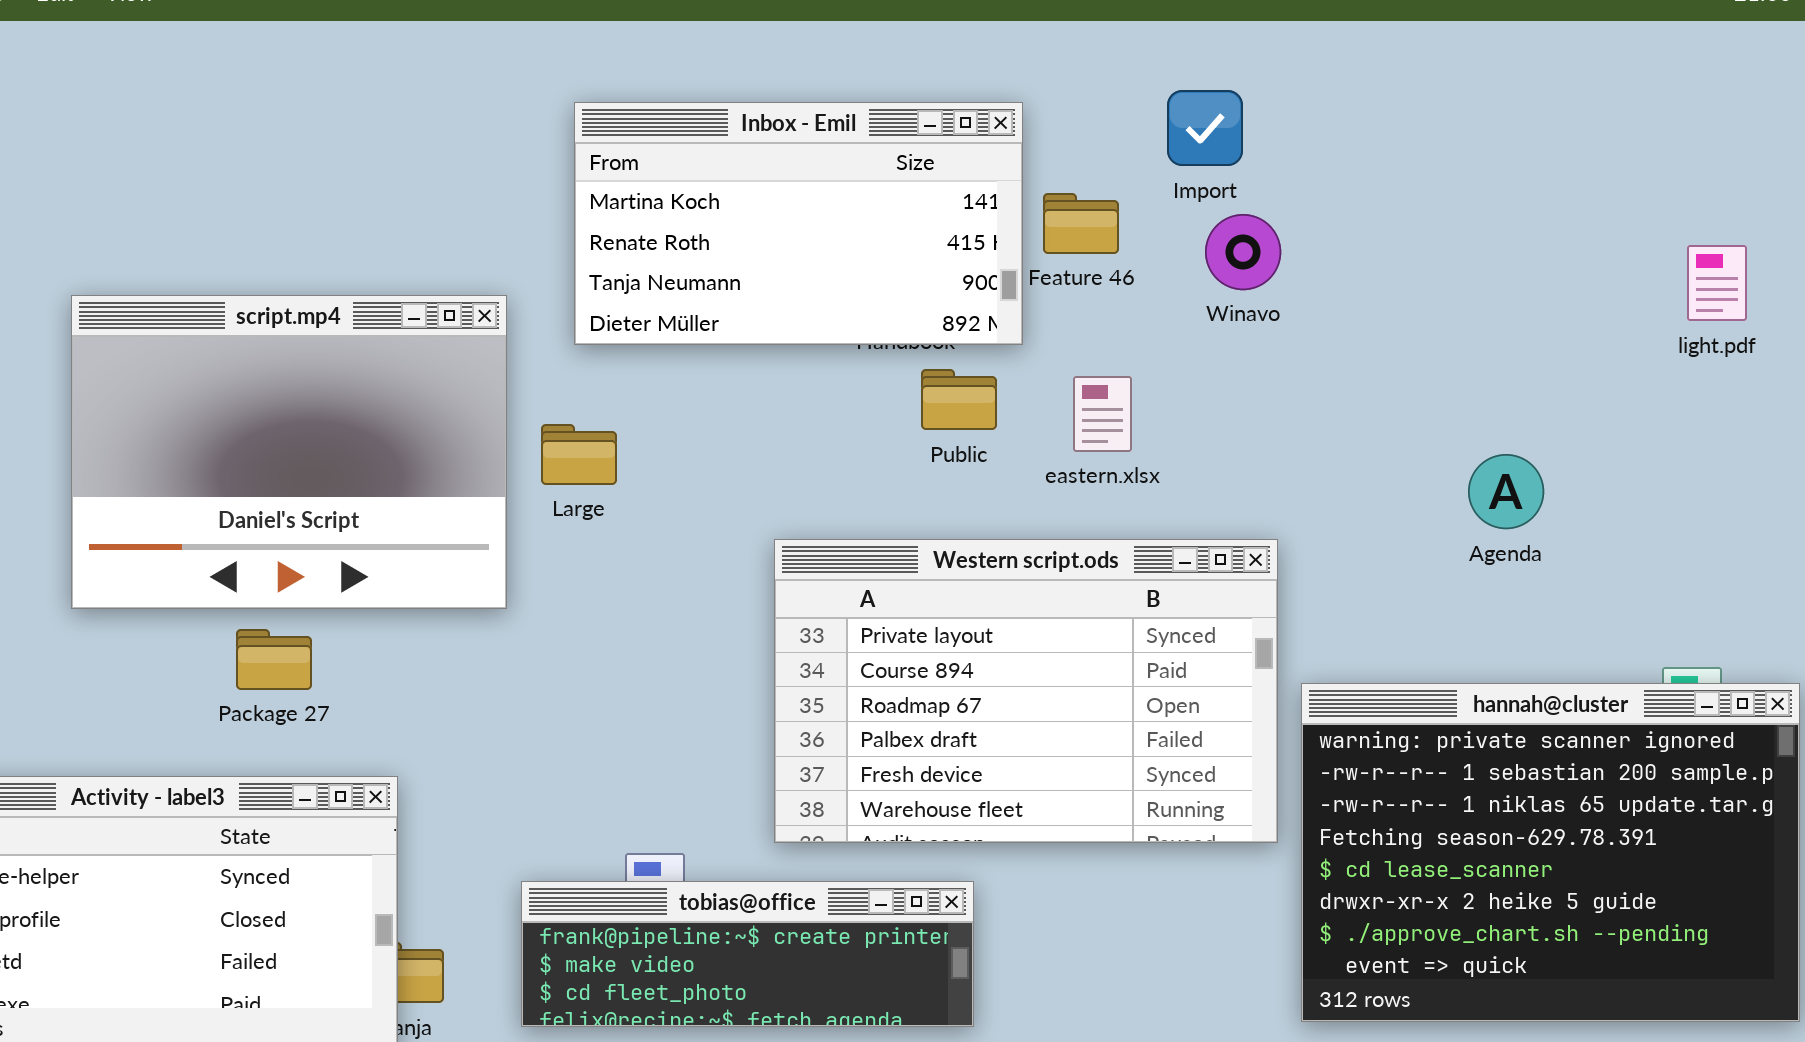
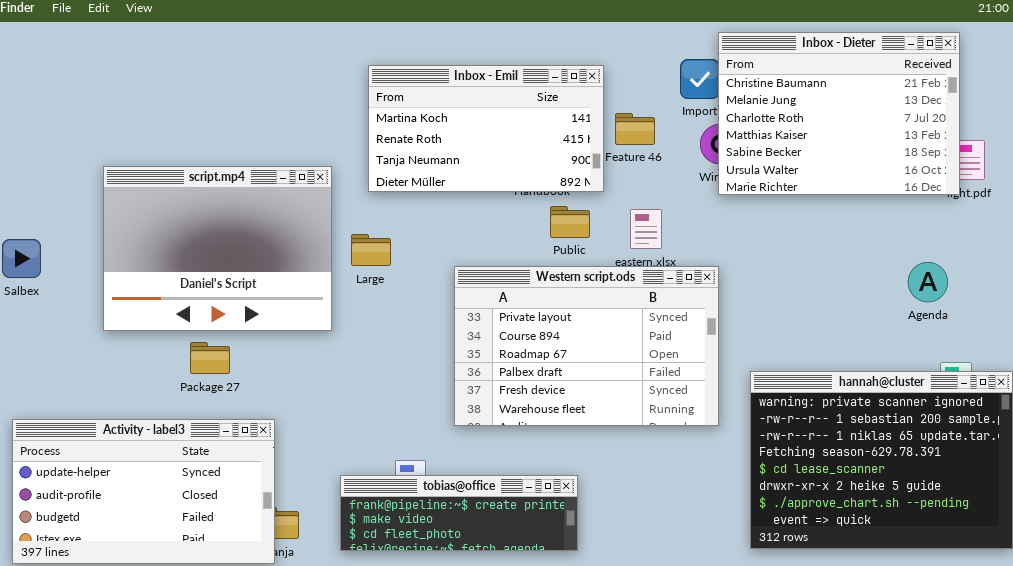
Inbox - Dieter: none -> [718,32,960,195], opened
Agenda: [1468,454,1544,529] -> [908,262,948,302], moved
Western script.ods: [774,539,1278,843] -> [454,266,719,426], moved

